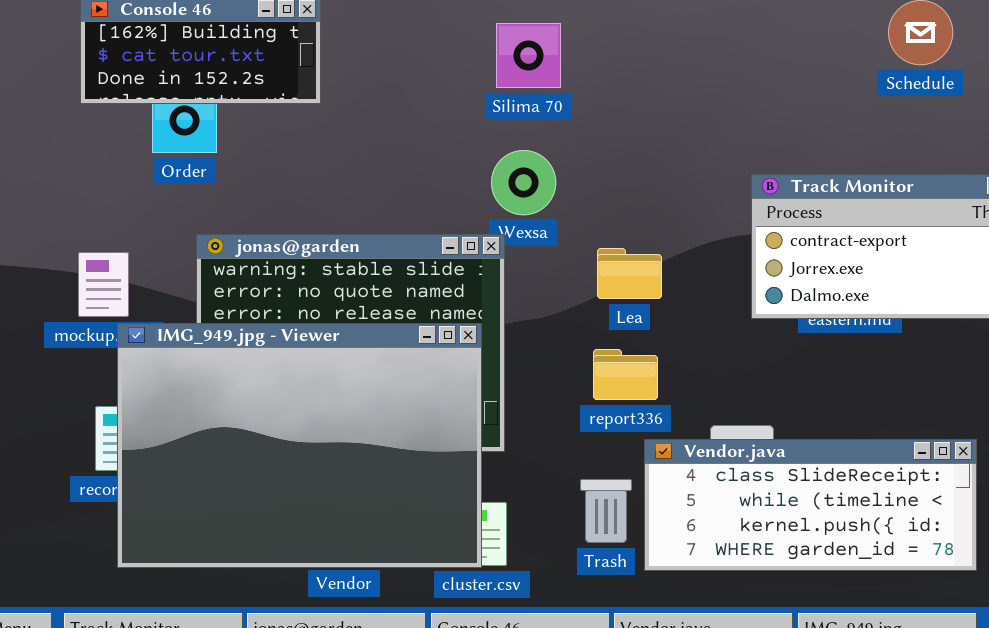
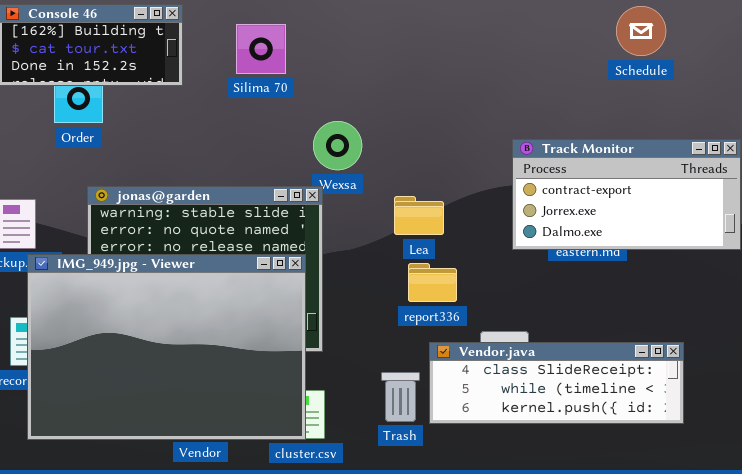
Silima 70: [496,23,561,88] -> [236,24,286,74], moved
report336: [593,349,658,400] -> [408,263,457,302], moved
Vendor.java: [644,439,977,571] -> [429,342,684,424], resized

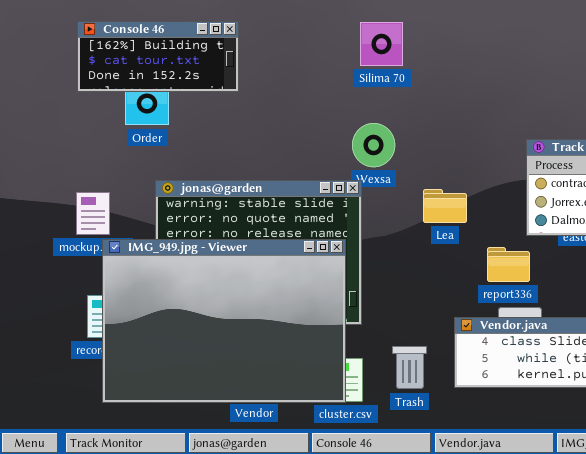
Silima 70: [236,24,286,74] -> [360,22,403,66], moved
report336: [408,263,457,302] -> [487,247,530,282], moved
Trash: [381,372,420,422] -> [392,346,427,389], moved

